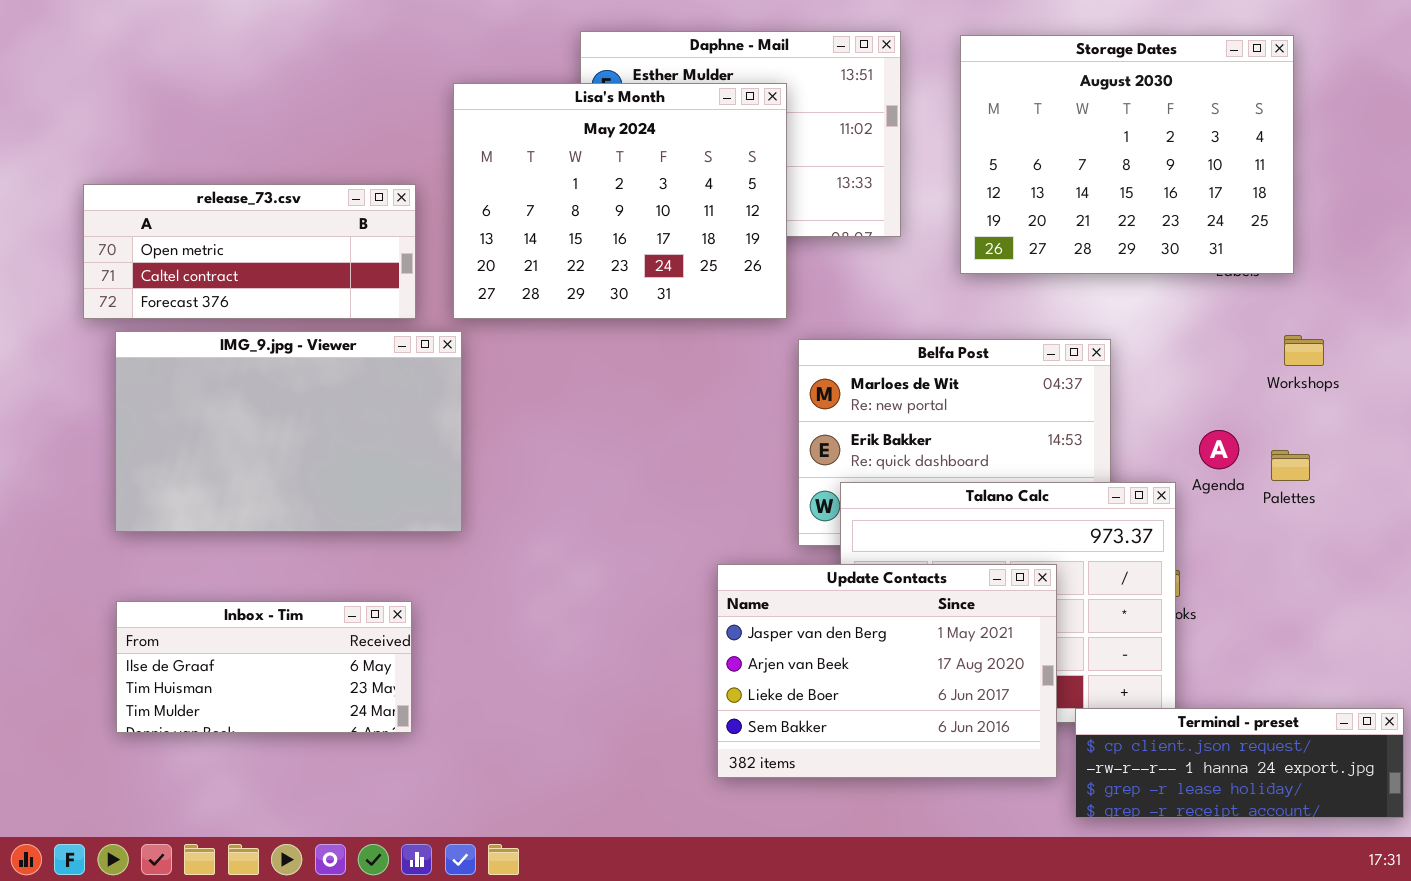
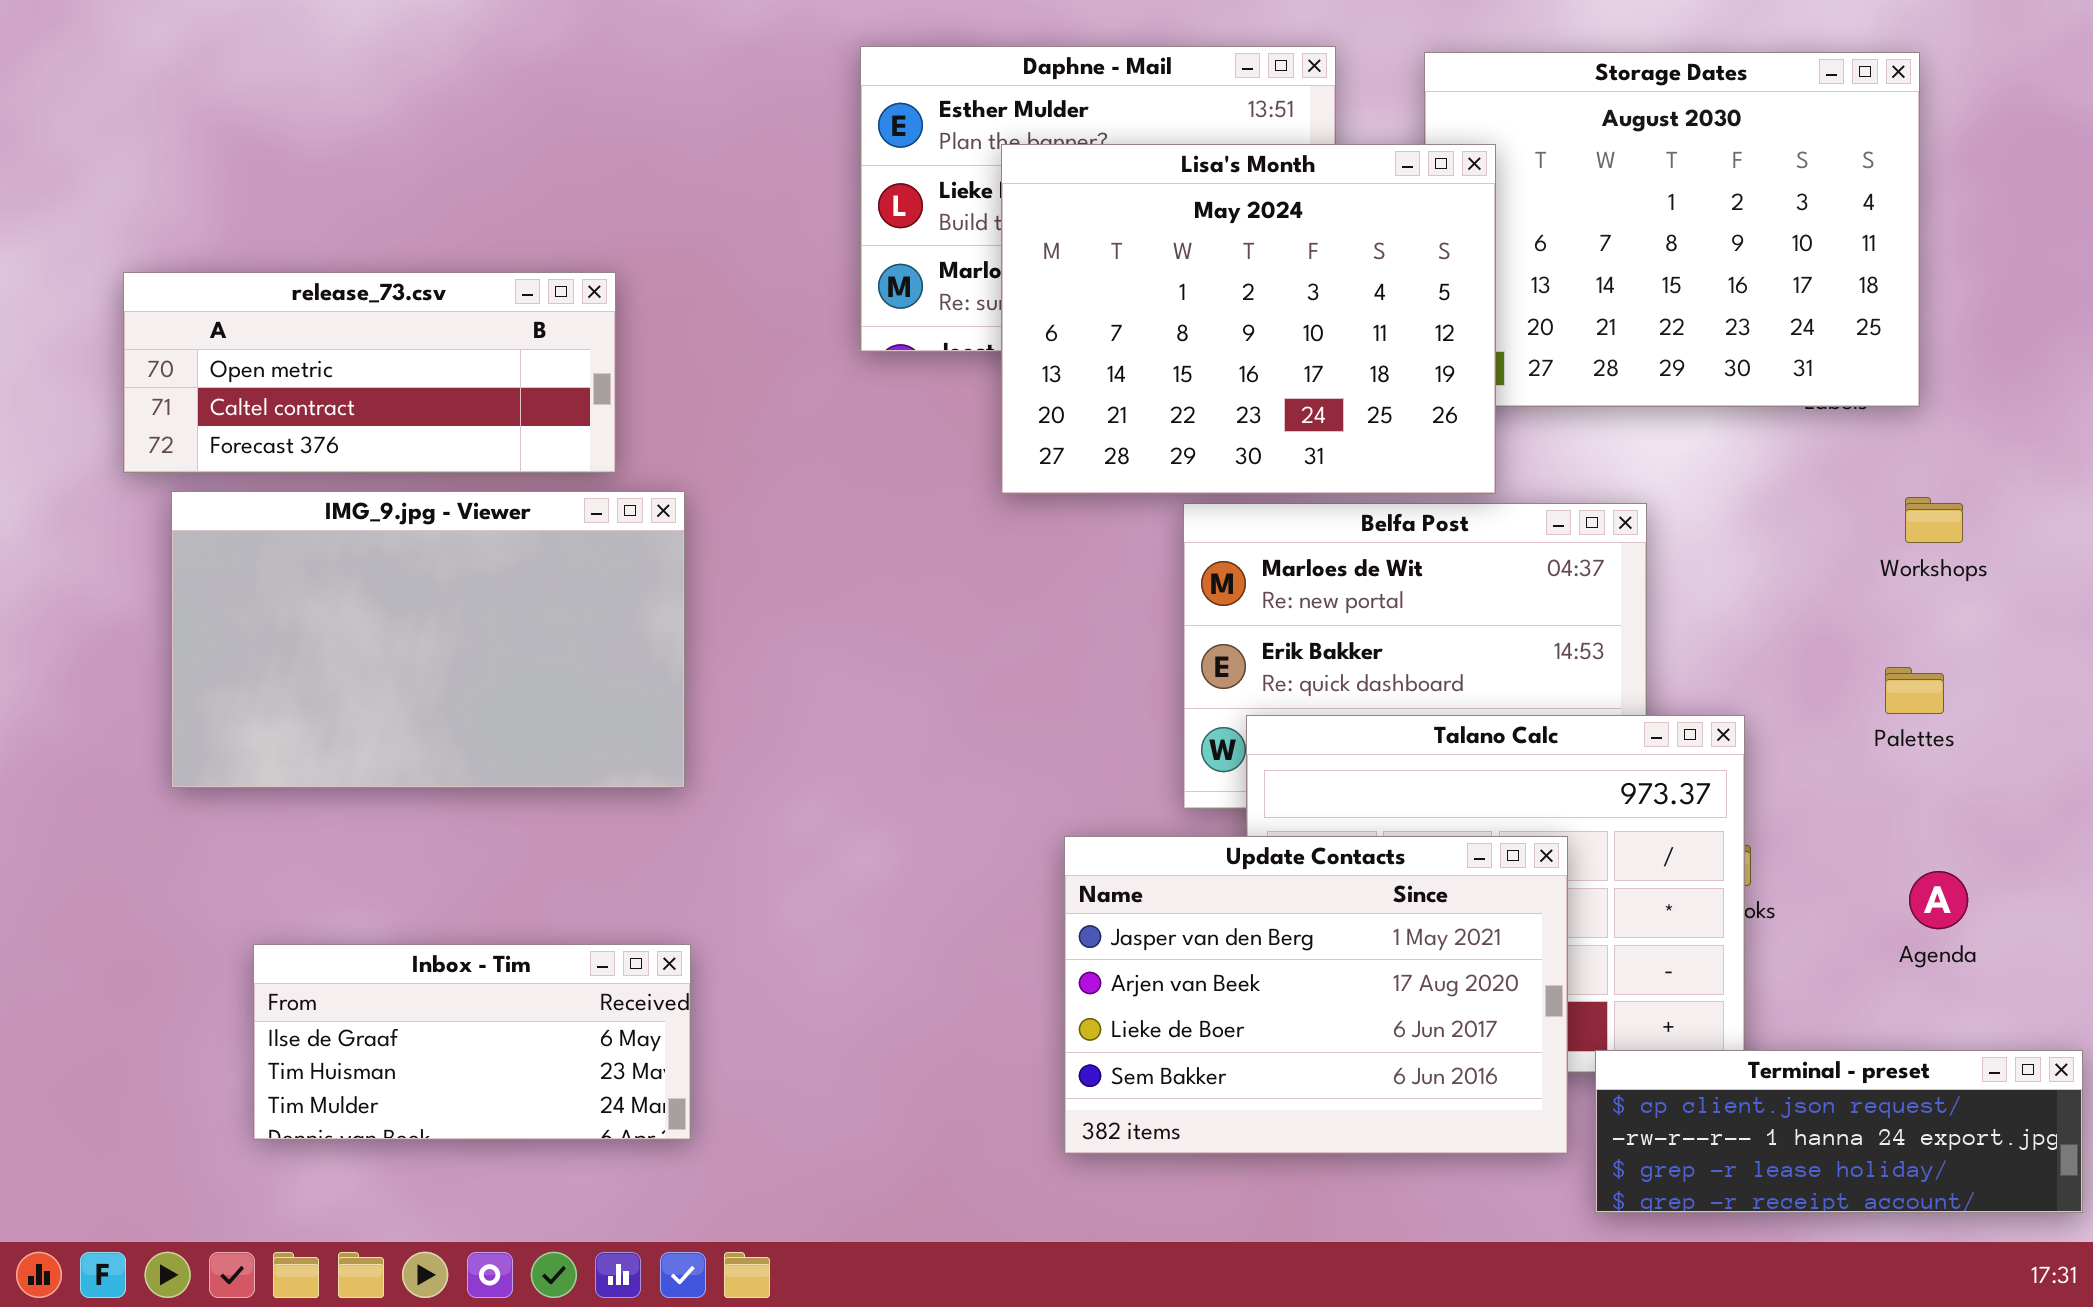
Lisa's Month: [453,83,787,319] -> [1001,144,1496,494], moved
Agenda: [1199,430,1239,469] -> [1909,871,1968,929], moved
Inbox - Tim: [116,601,412,733] -> [253,944,691,1140], moved

